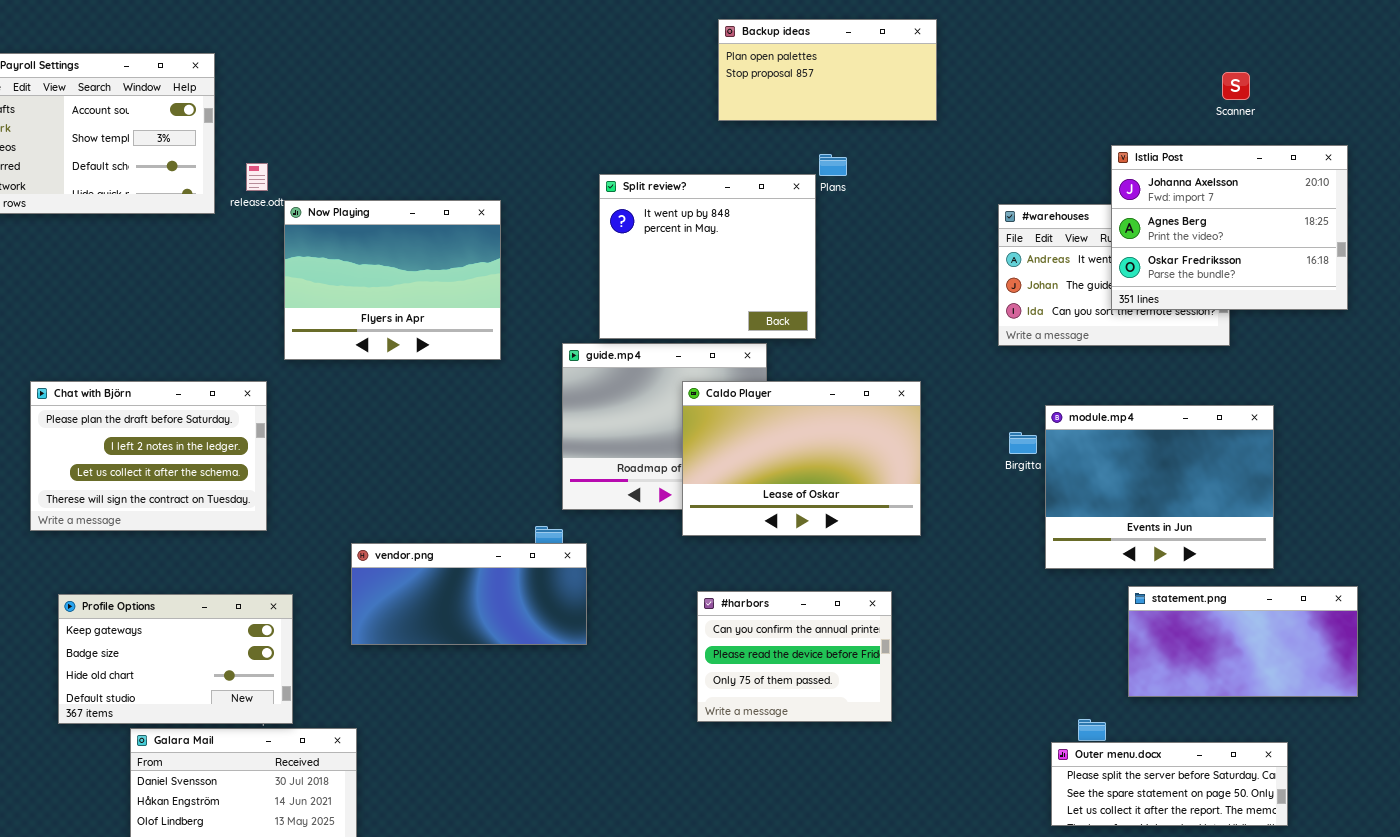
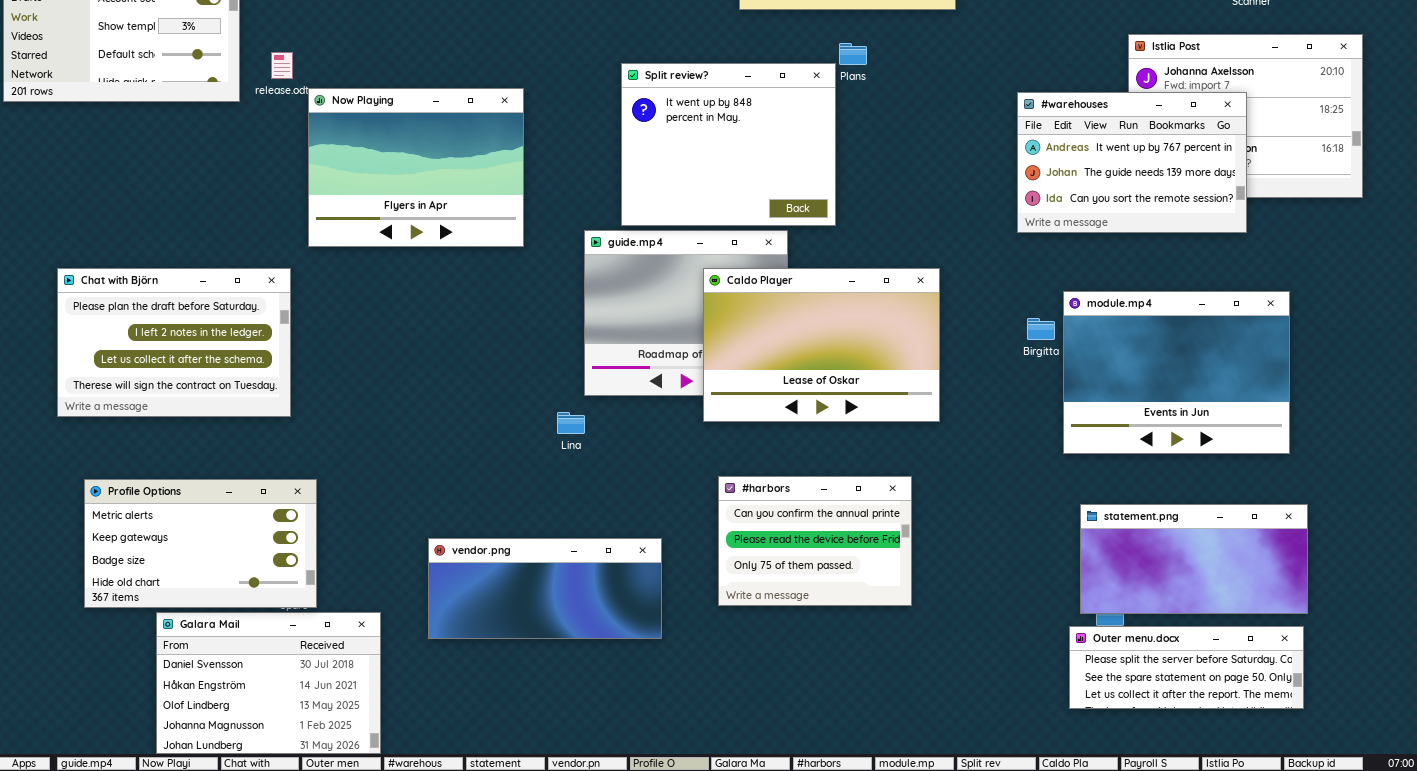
#warehouses: [998,204,1230,346] -> [1017,92,1247,233], raised
vendor.png: [351,543,587,645] -> [428,538,662,639], moved
statement.png: [1128,586,1358,697] -> [1080,504,1308,614], moved
Profile Options: [58,594,293,724] -> [84,479,317,608], scrolled up 1 row

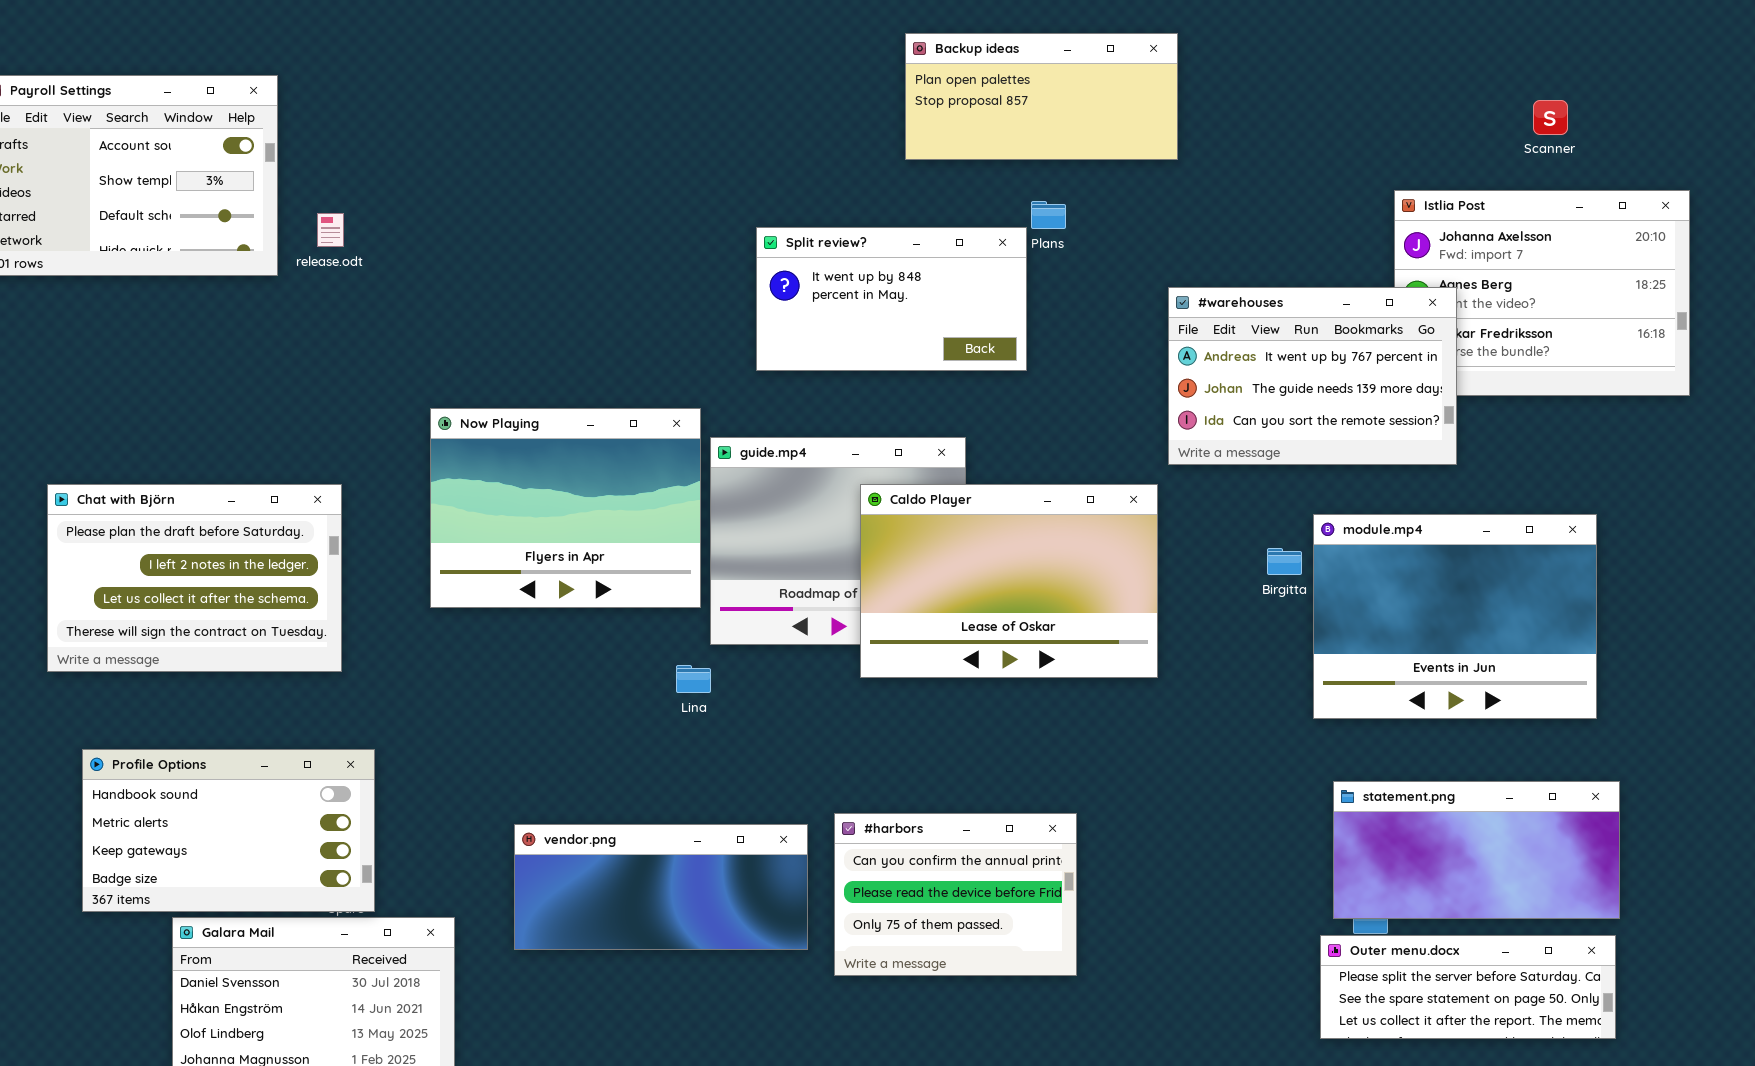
Split review?: [621,63,836,226] -> [756,227,1027,371], resized
Now Playing: [308,88,524,247] -> [430,408,701,608], moved
#warehouses: [1017,92,1247,233] -> [1168,287,1457,465], moved
#harbors: [718,476,912,606] -> [834,813,1077,976], moved
Profile Options: [84,479,317,608] -> [82,749,375,912], scrolled up 1 row

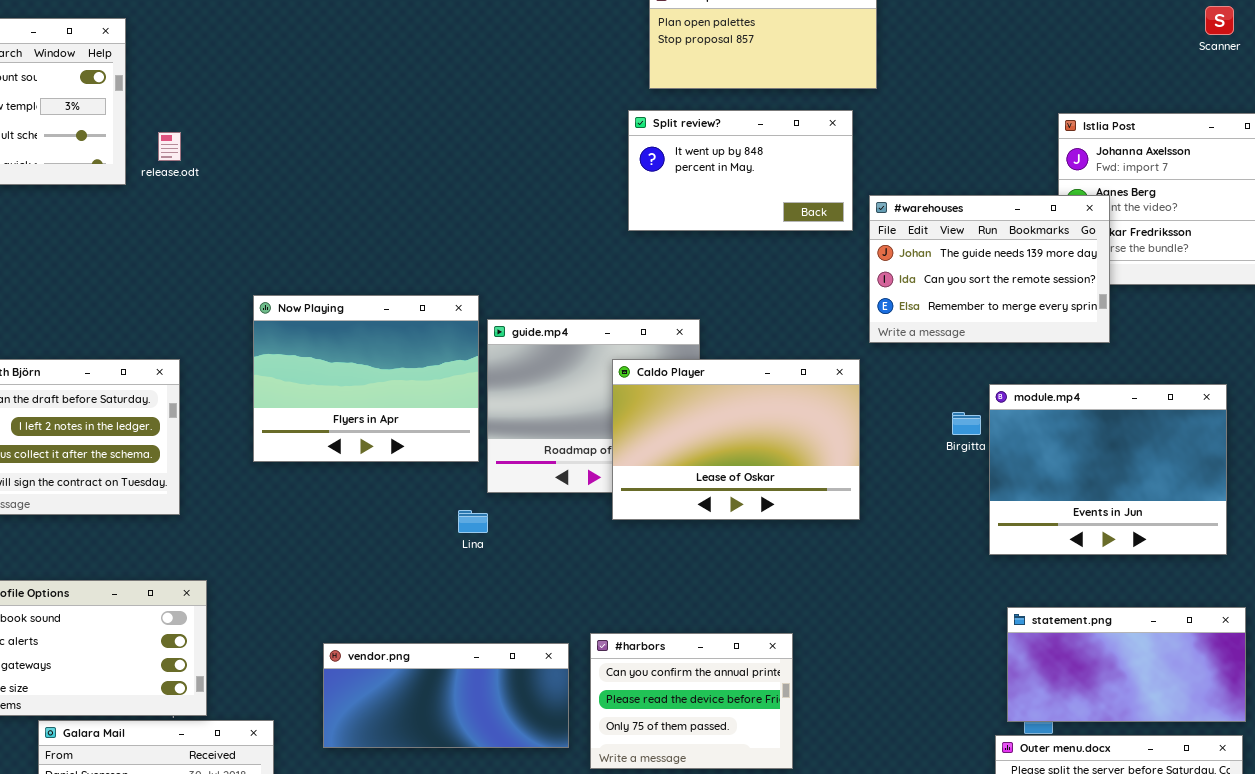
Scanner: [1533,100,1568,135] -> [1205,6,1234,35], moved
Split review?: [756,227,1027,371] -> [628,110,853,231], moved
#warehouses: [1168,287,1457,465] -> [869,195,1110,343], scrolled down 1 row

